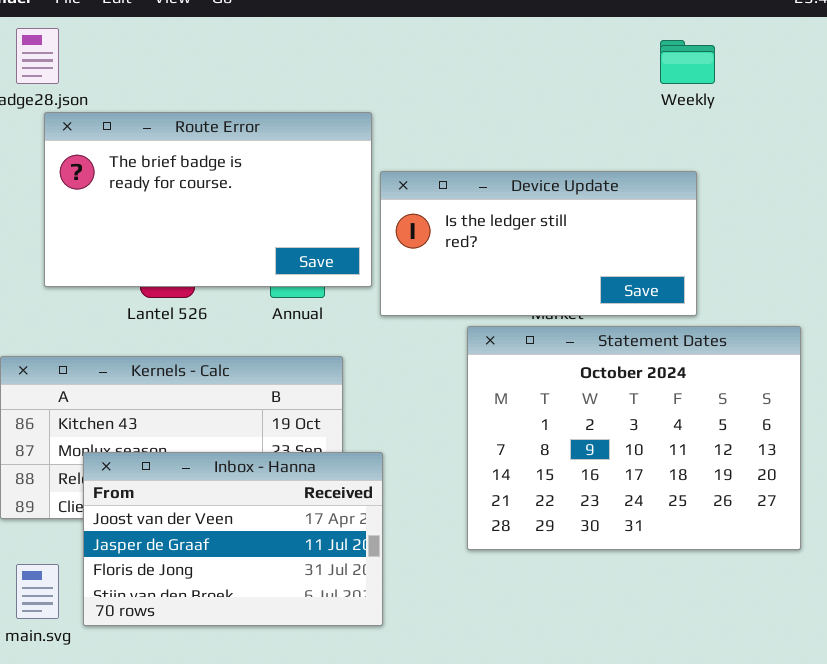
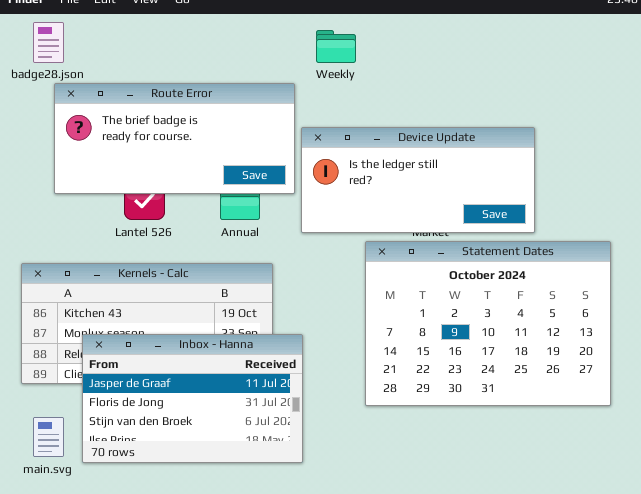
Weekly: [660,40,715,84] -> [316,30,356,63], moved
Route Error: [44,112,372,287] -> [54,83,295,194], resized
Inbox - Hanna: [83,452,383,626] -> [82,334,303,463], scrolled down 1 row

